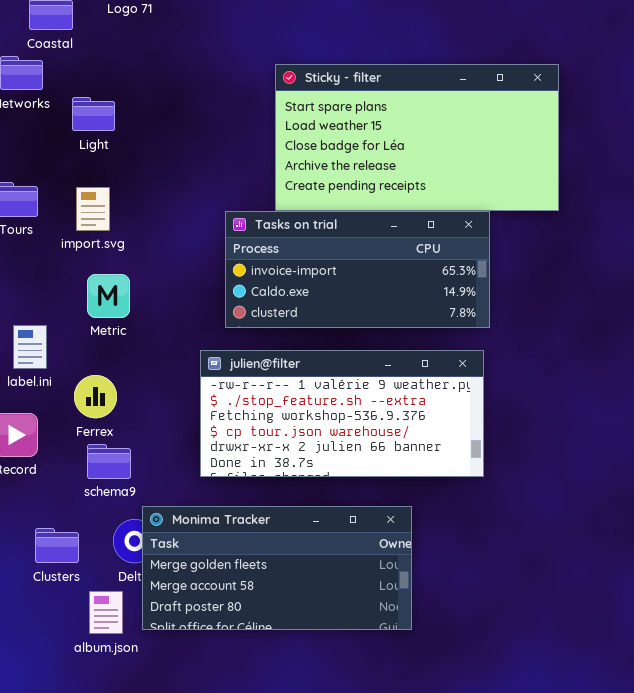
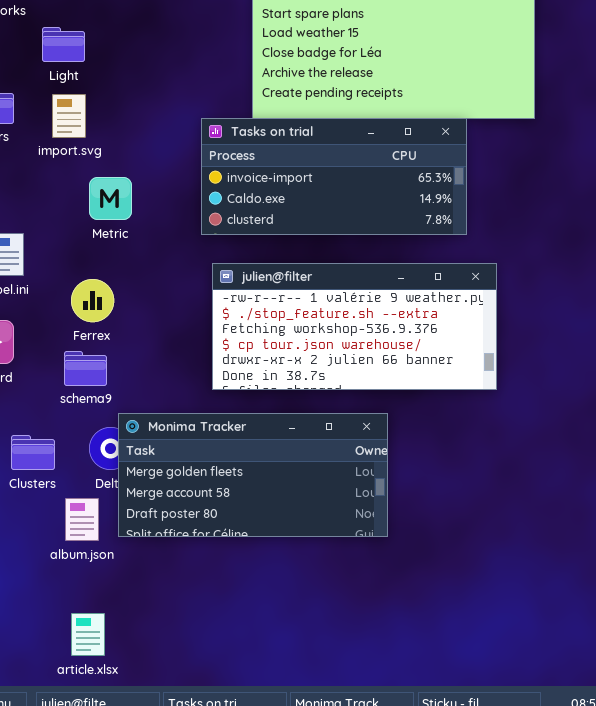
Light: [72,97,115,131] -> [42,27,85,62], moved
Metric: [87,274,130,318] -> [89,177,132,220], moved
julien@filter: [200,350,484,477] -> [212,263,497,390], moved
Ferrex: [74,375,117,418] -> [71,279,114,322], moved

